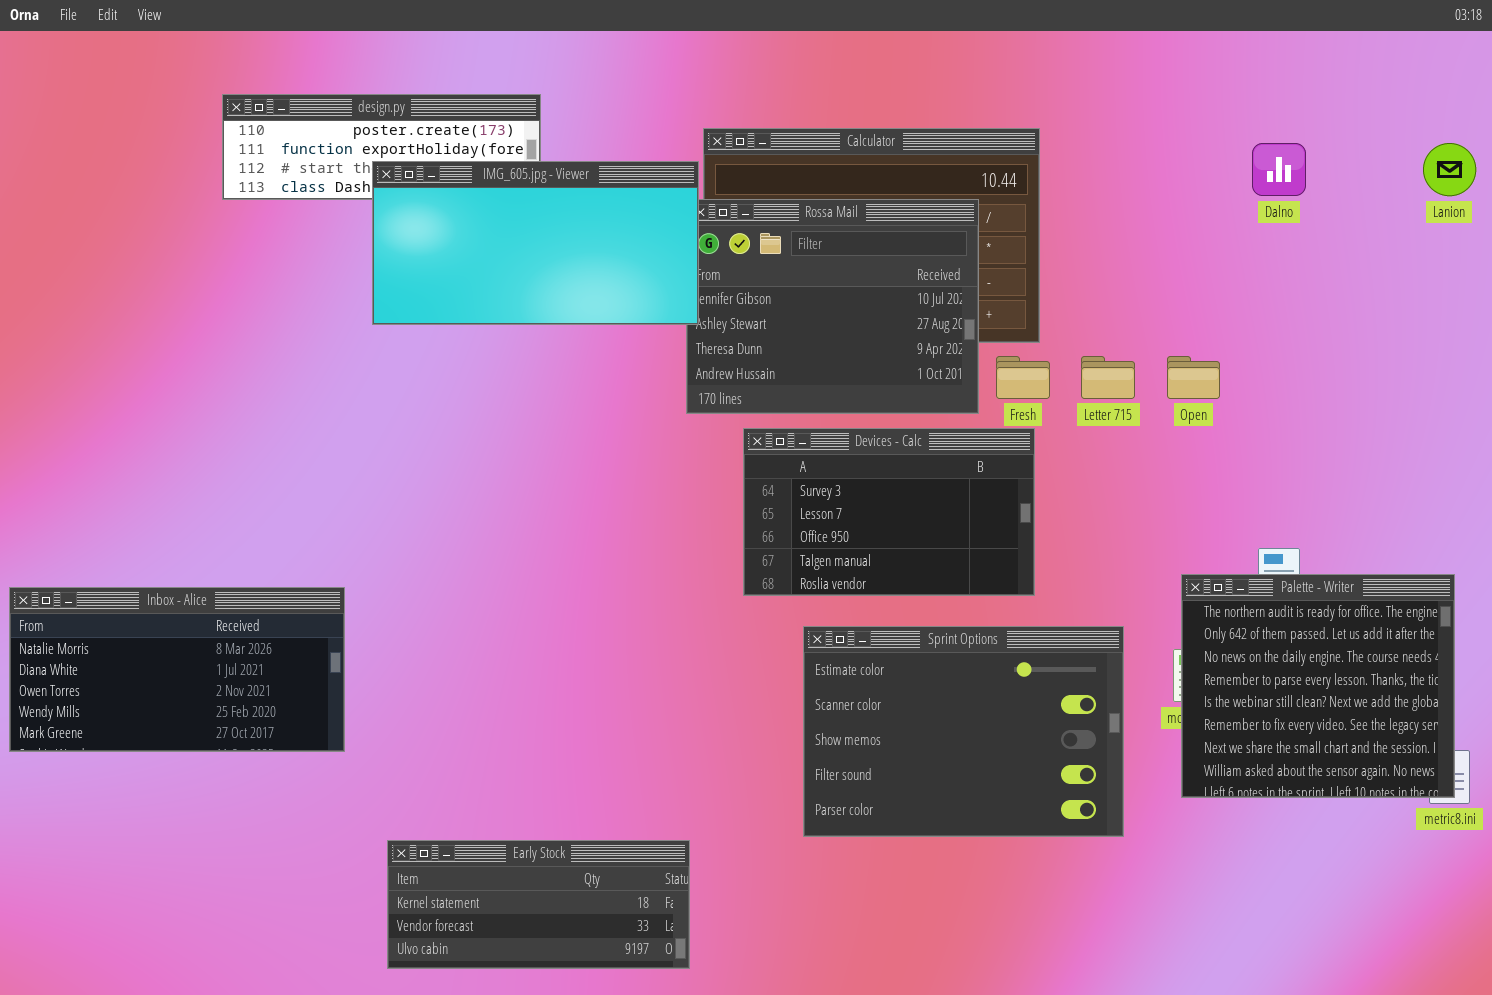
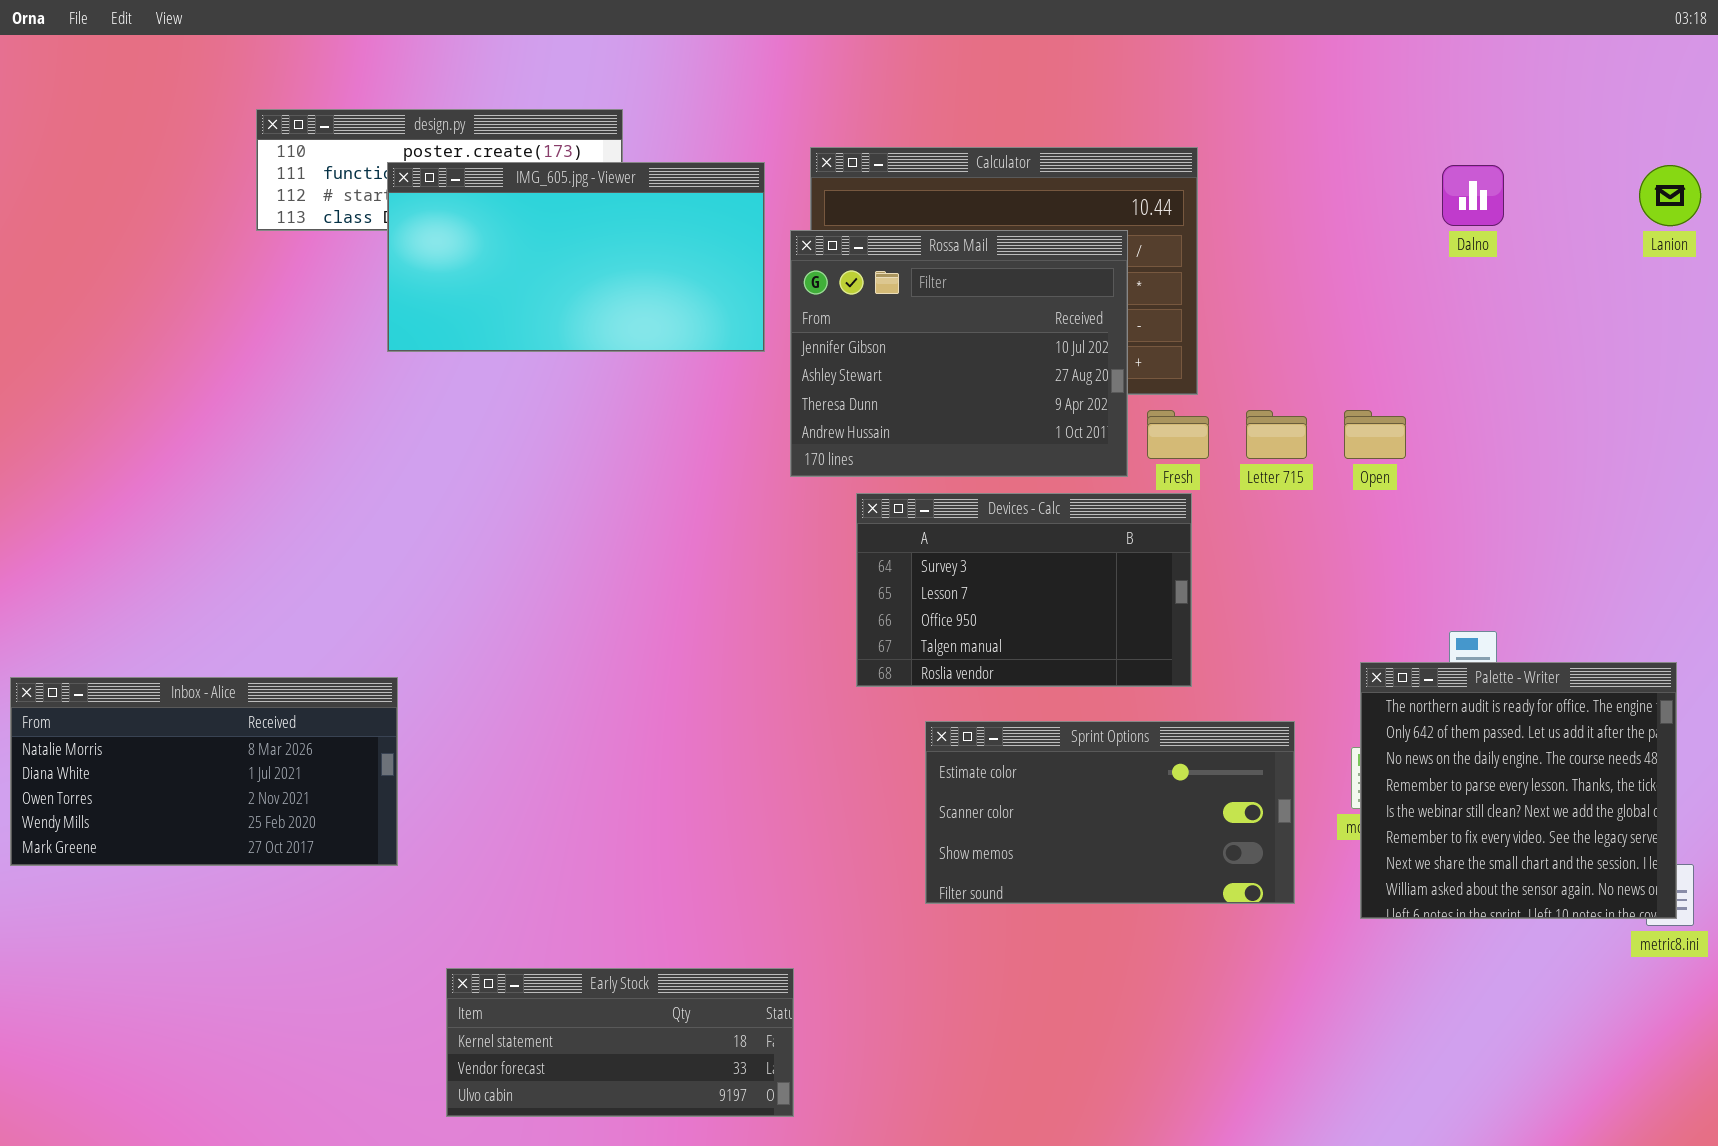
IMG_605.jpg - Viewer: [372,161,699,325] -> [387,162,765,352], moved
Sprint Options: [803,626,1124,837] -> [925,721,1295,904], resized

